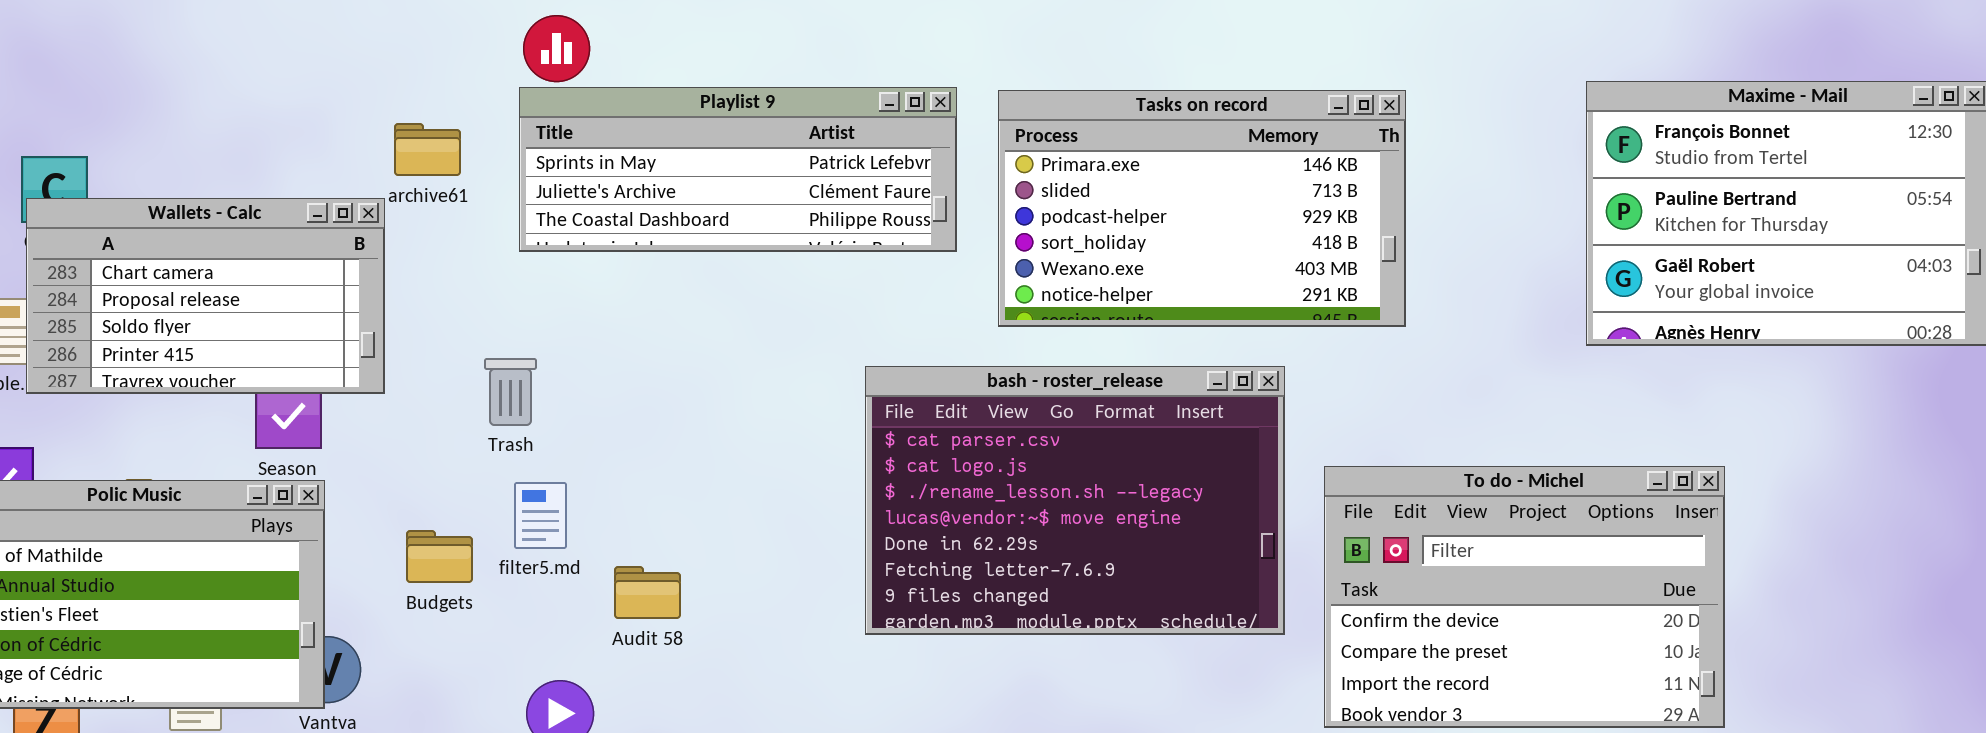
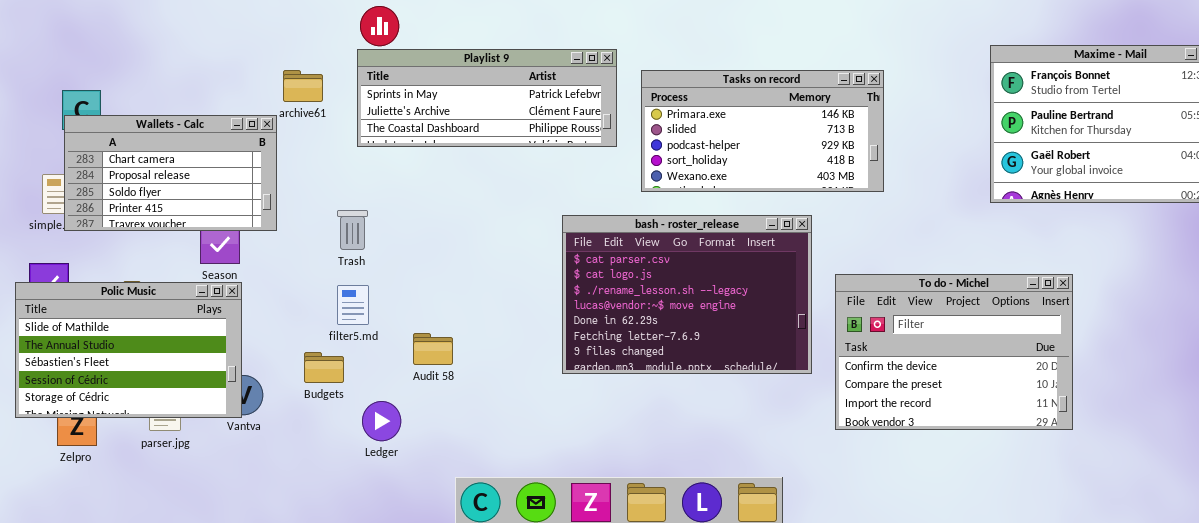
Tasks on record: [998,90,1406,327] -> [641,70,884,192], resized
filter5.md: [514,482,567,549] -> [337,285,369,325], moved
Budgets: [406,530,473,583] -> [304,352,344,383], moved

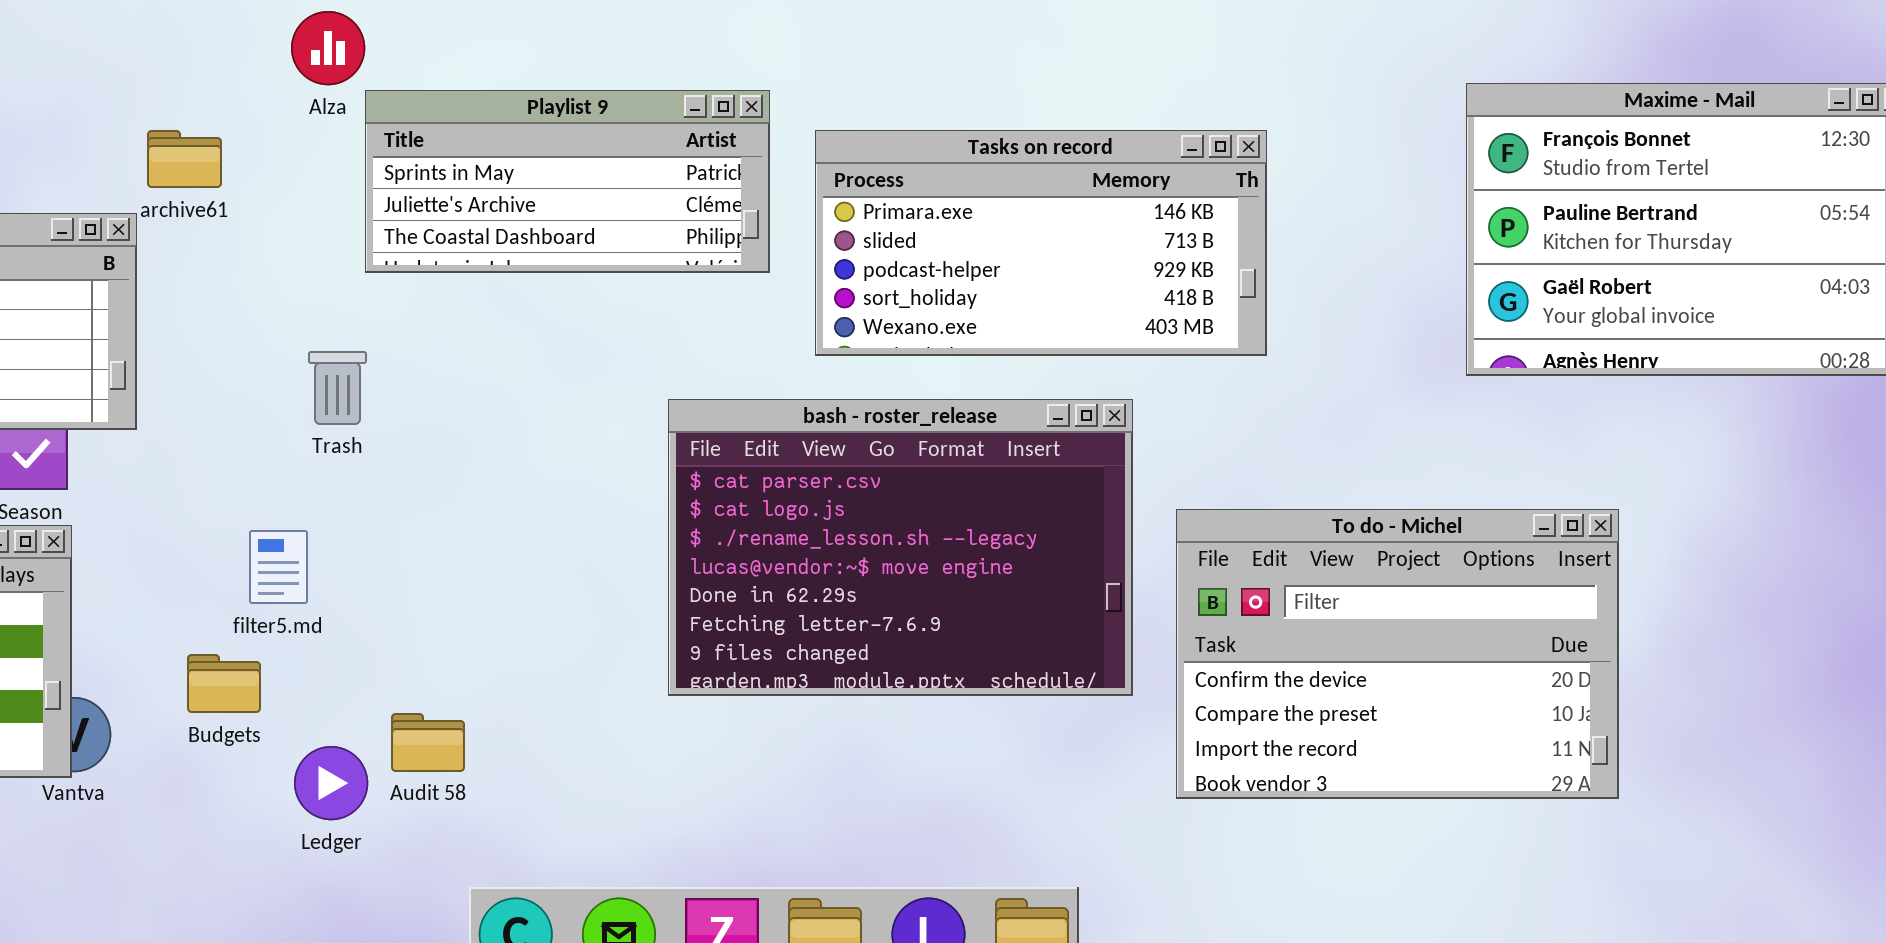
Playlist 9: [357,49,617,147] -> [365,90,770,273], resized
Trash: [337,210,368,250] -> [308,351,367,425], moved
Audit 58: [413,333,453,365] -> [391,713,465,772], moved

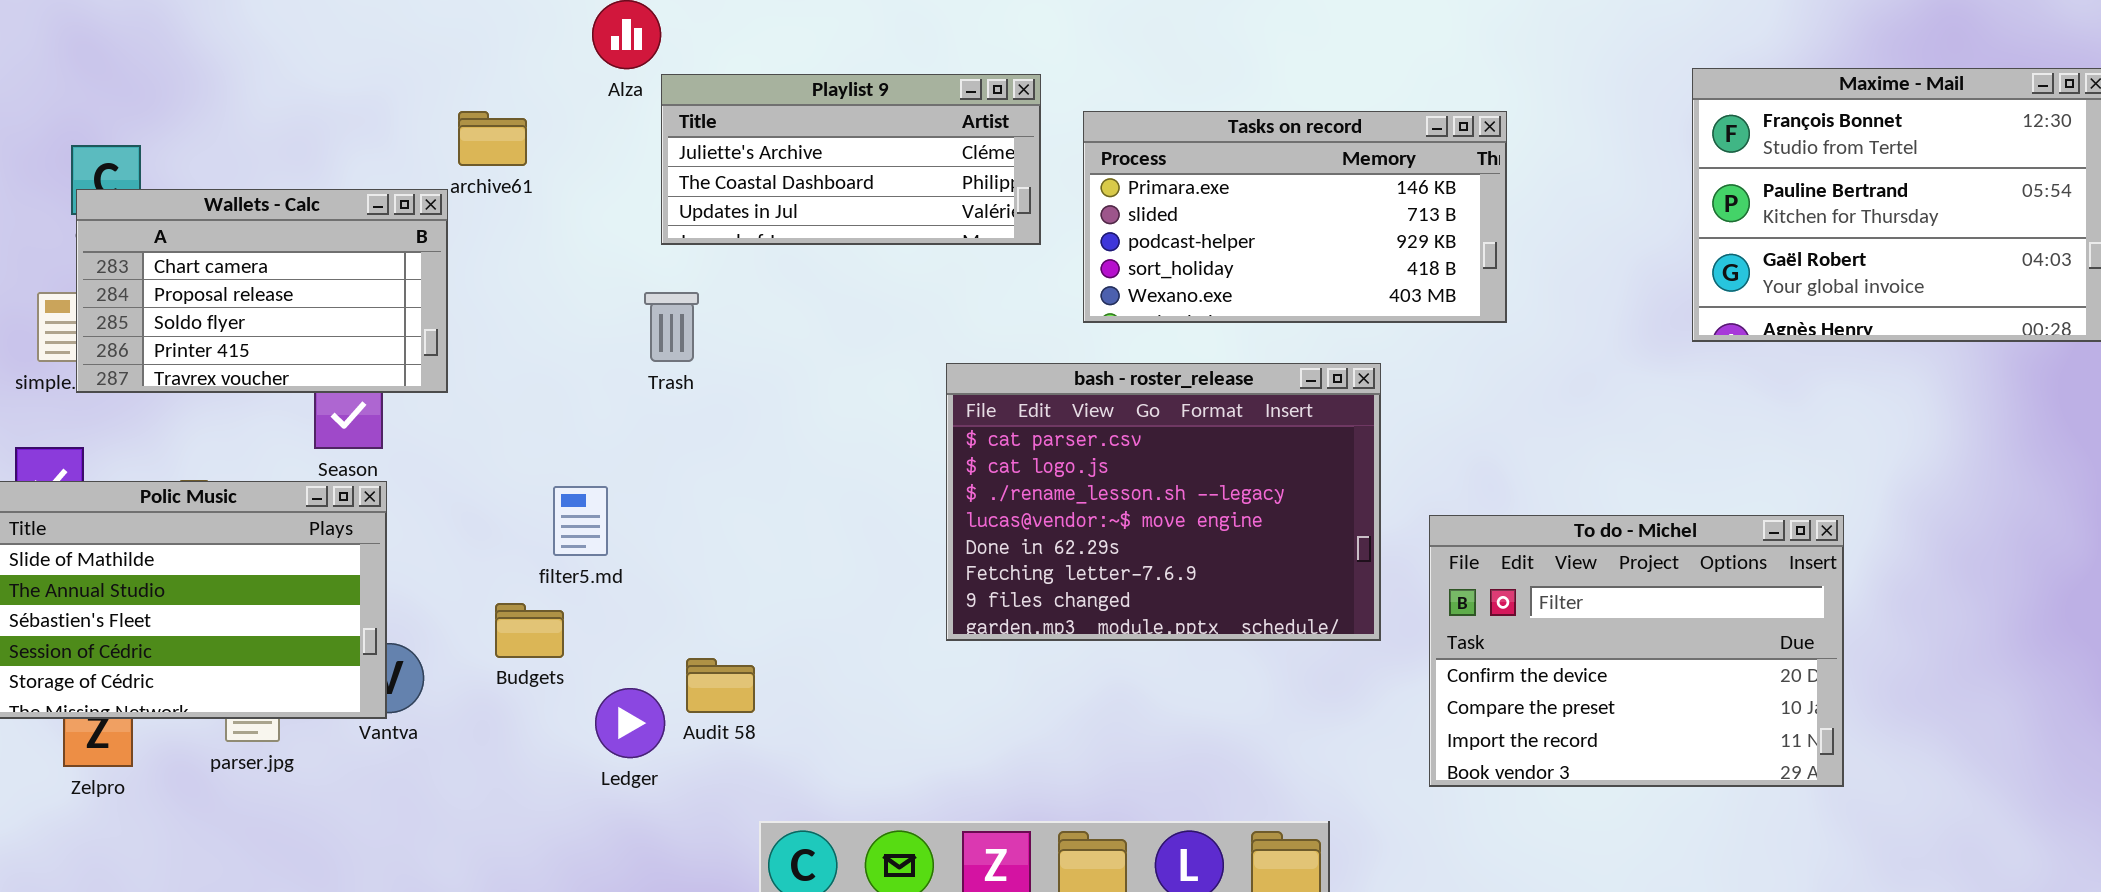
Playlist 9: [365,90,770,273] -> [661,74,1041,245], scrolled down 1 row
Trash: [308,351,367,425] -> [644,292,699,362], moved
To do - Michel: [1176,509,1619,799] -> [1429,515,1844,787], moved

